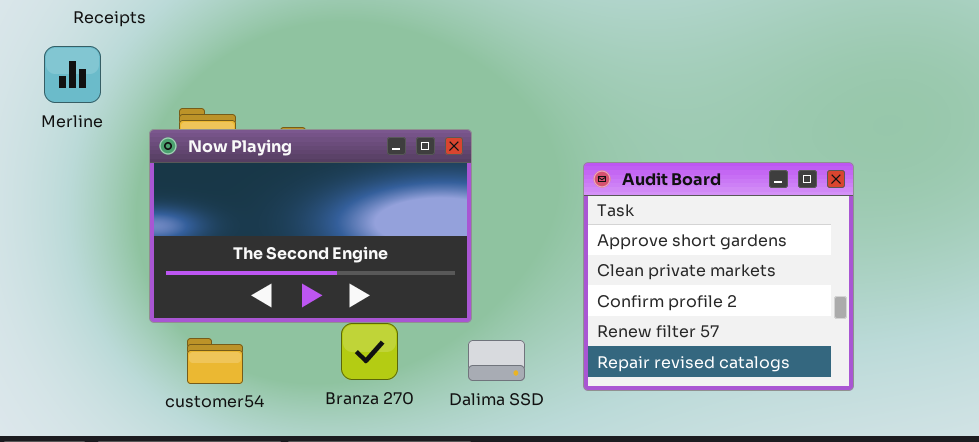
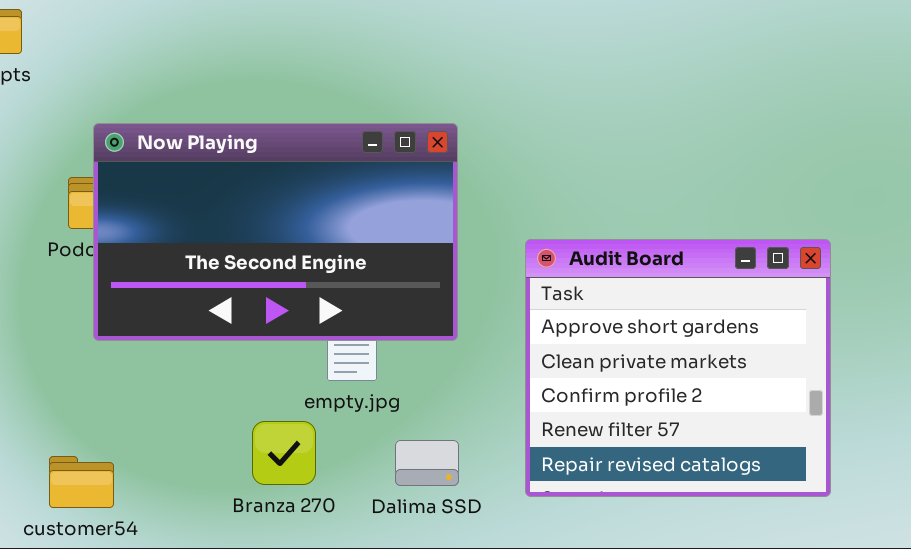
Now Playing: [149,129,472,323] -> [93,123,458,341], moved
customer54: [187,338,243,384] -> [49,456,114,508], moved

